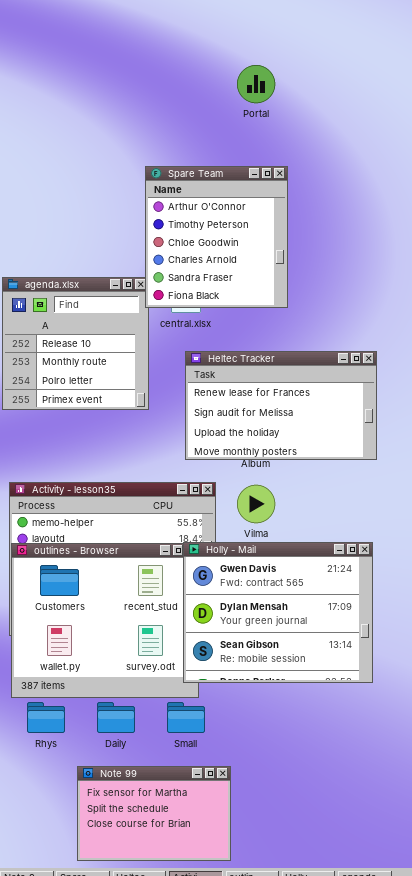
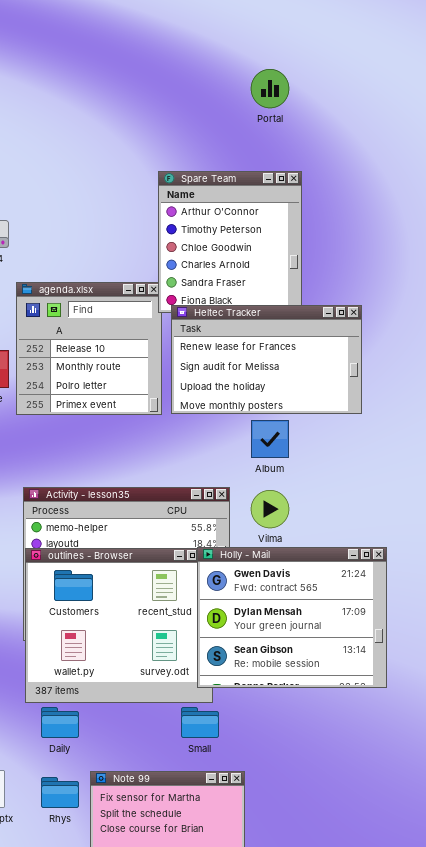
Heltec Tracker: [185,351,377,460] -> [171,305,362,414], moved
Rhys: [27,702,65,733] -> [41,777,79,808], moved
Daily: [97,702,135,733] -> [41,707,79,738], moved

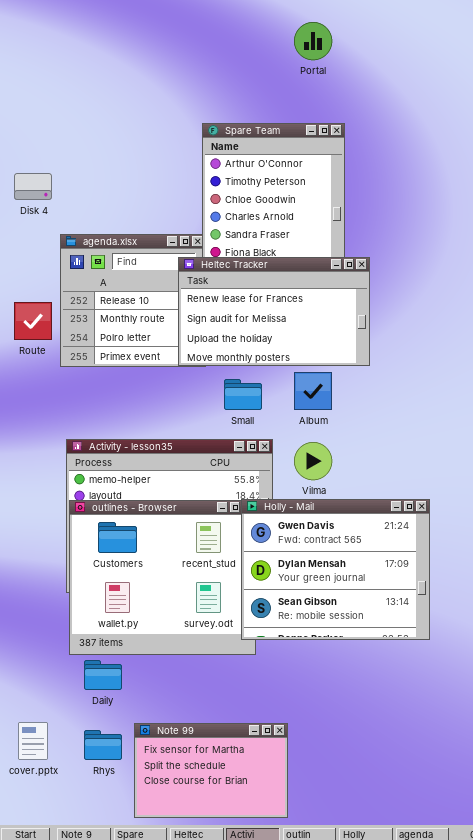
Heltec Tracker: [171,305,362,414] -> [178,257,370,366], moved
Small: [181,707,219,738] -> [224,379,262,410], moved

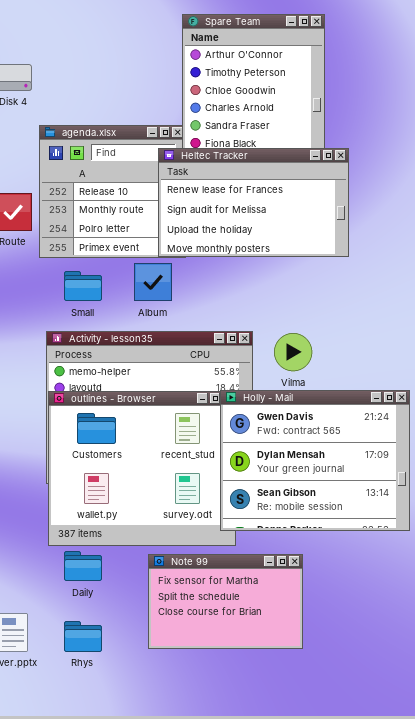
Album: [294,372,332,410] -> [134,263,172,301], moved
Small: [224,379,262,410] -> [64,271,102,301], moved
Note 99: [134,723,288,818] -> [148,554,303,649], moved

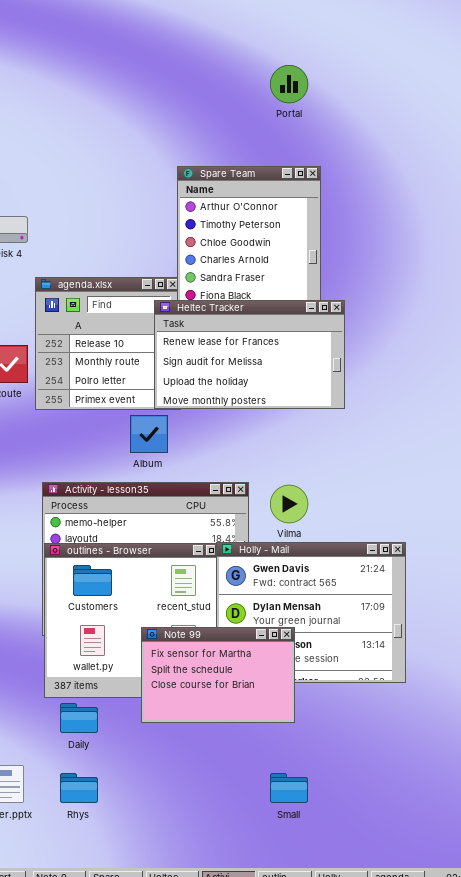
Small: [64,271,102,301] -> [270,773,308,803], moved
Note 99: [148,554,303,649] -> [141,627,295,723], moved

